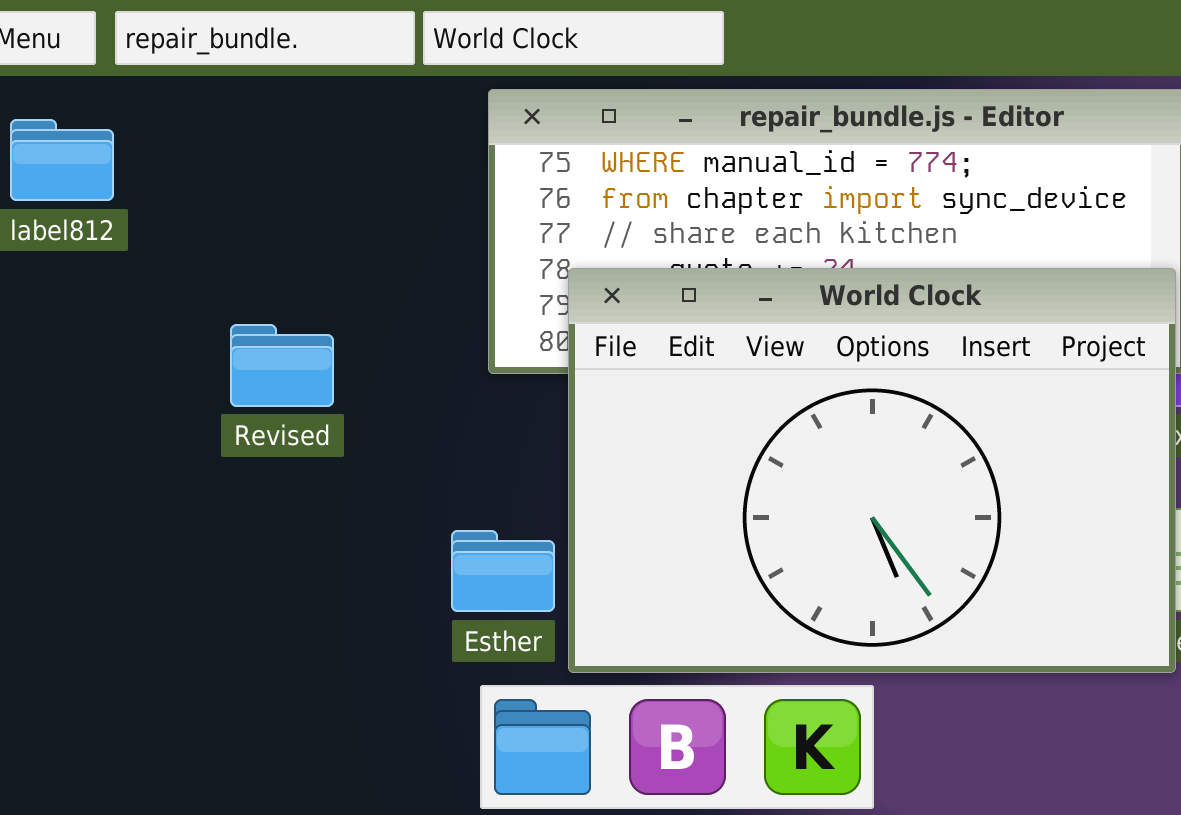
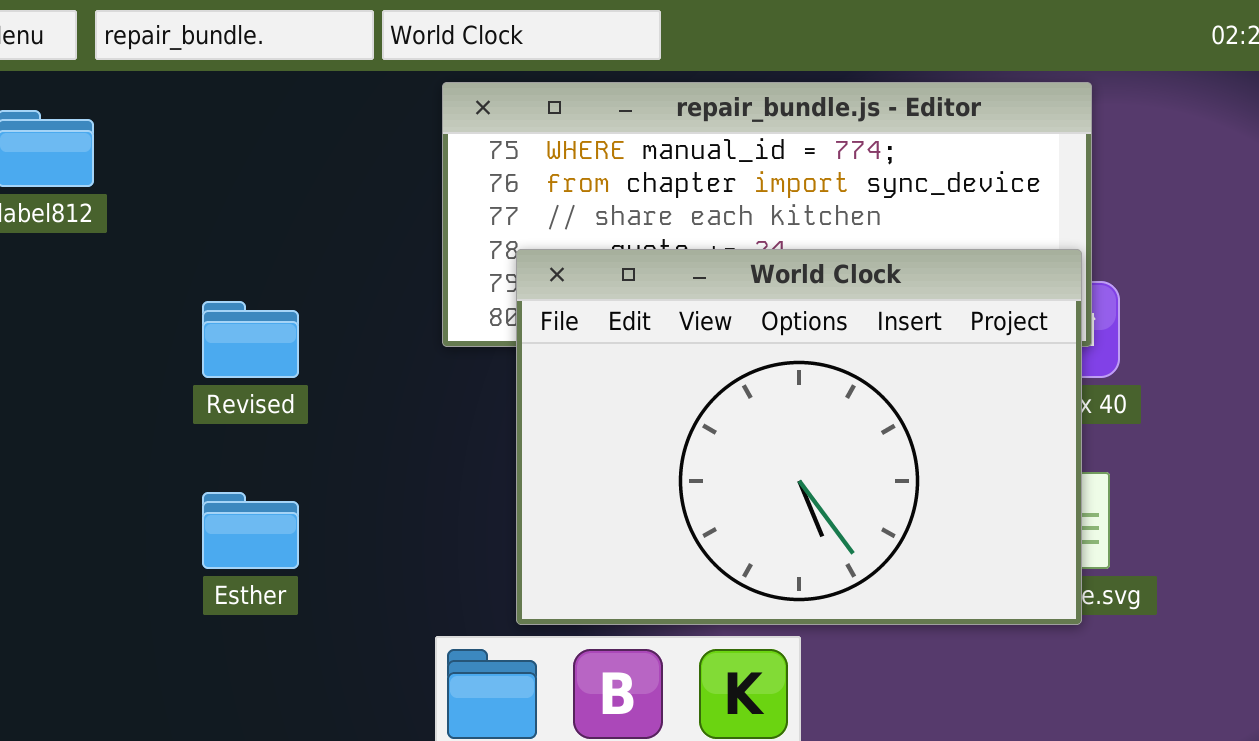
Esther: [451,530,555,612] -> [202,492,299,569], moved

